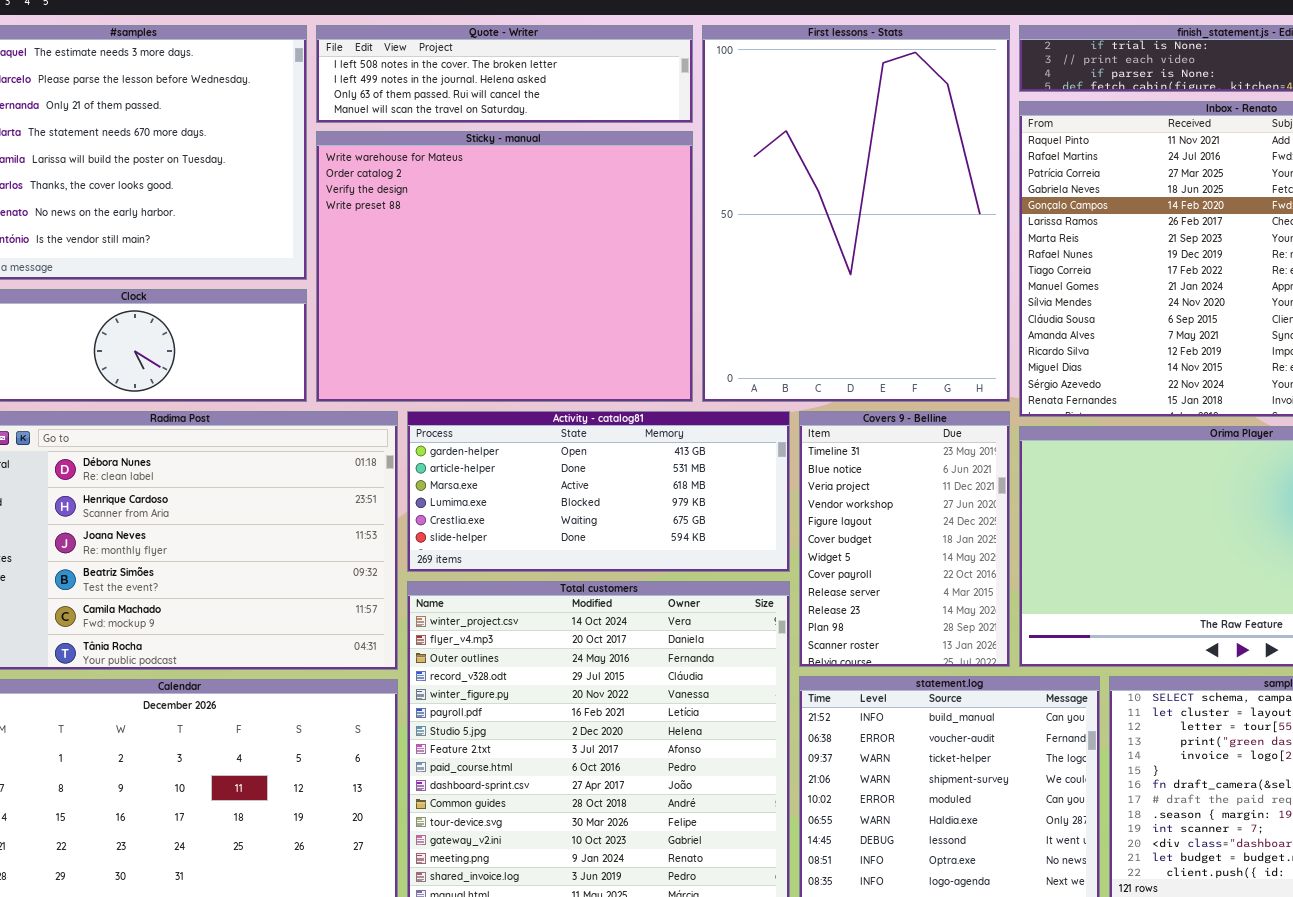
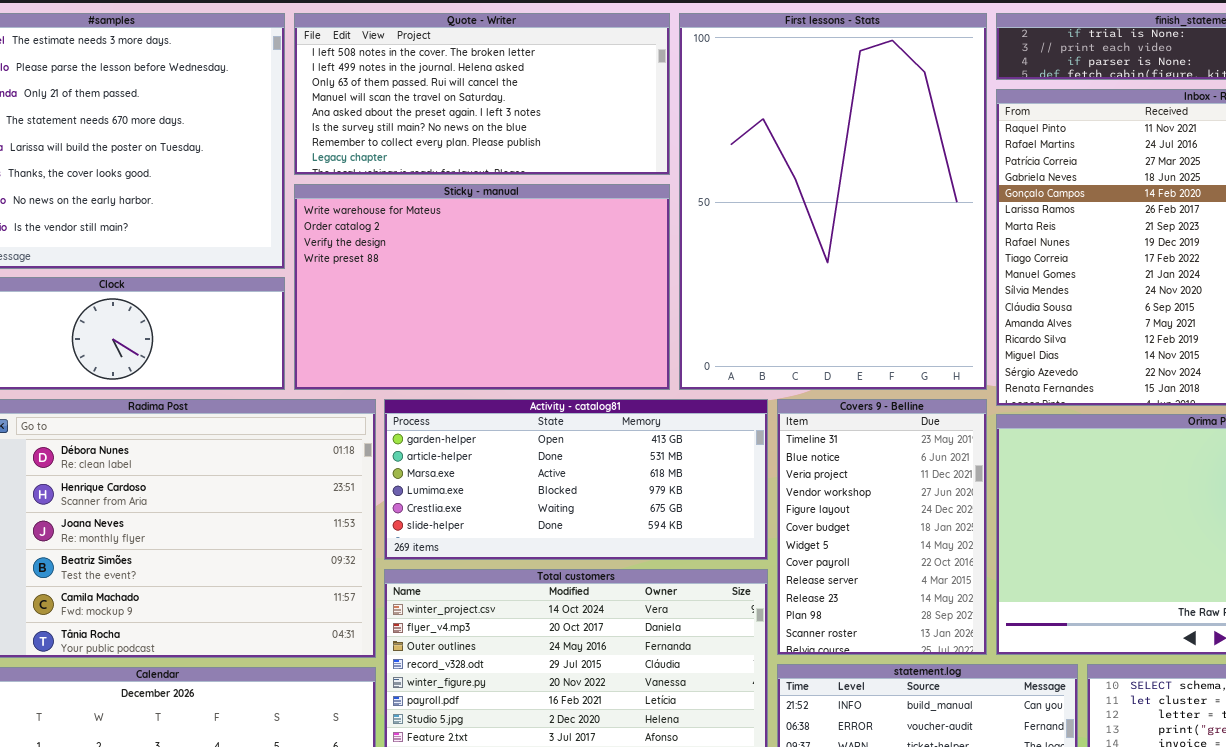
Quote - Writer: [316,25,693,123] -> [294,13,670,175], resized
Sticky - manual: [316,131,693,402] -> [294,184,670,390], resized

